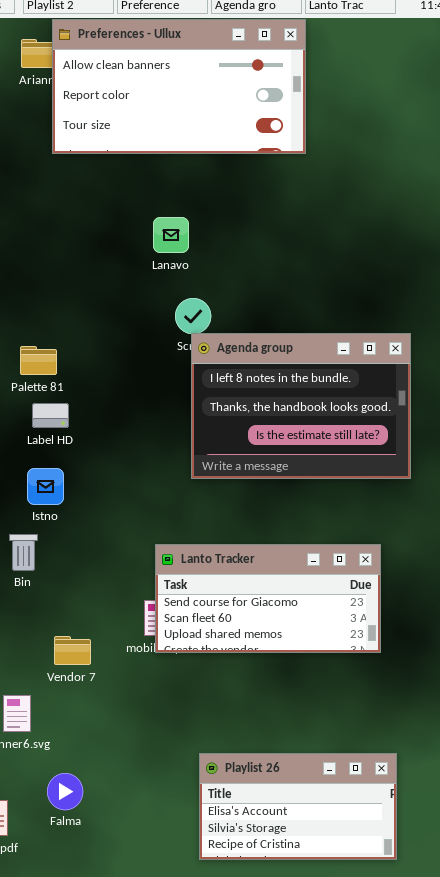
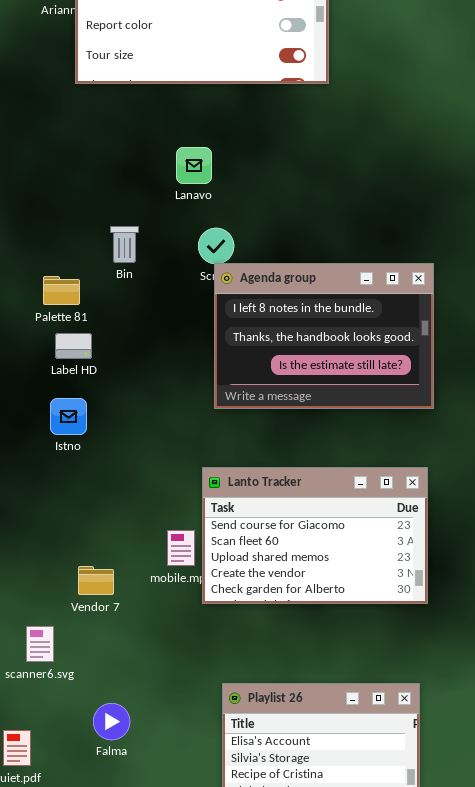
Bin: [9,534,38,571] -> [110,226,139,263], moved
Lanto Tracker: [155,544,381,653] -> [202,467,428,604], moved, resized
Falma: [47,773,83,810] -> [93,703,130,740], moved

